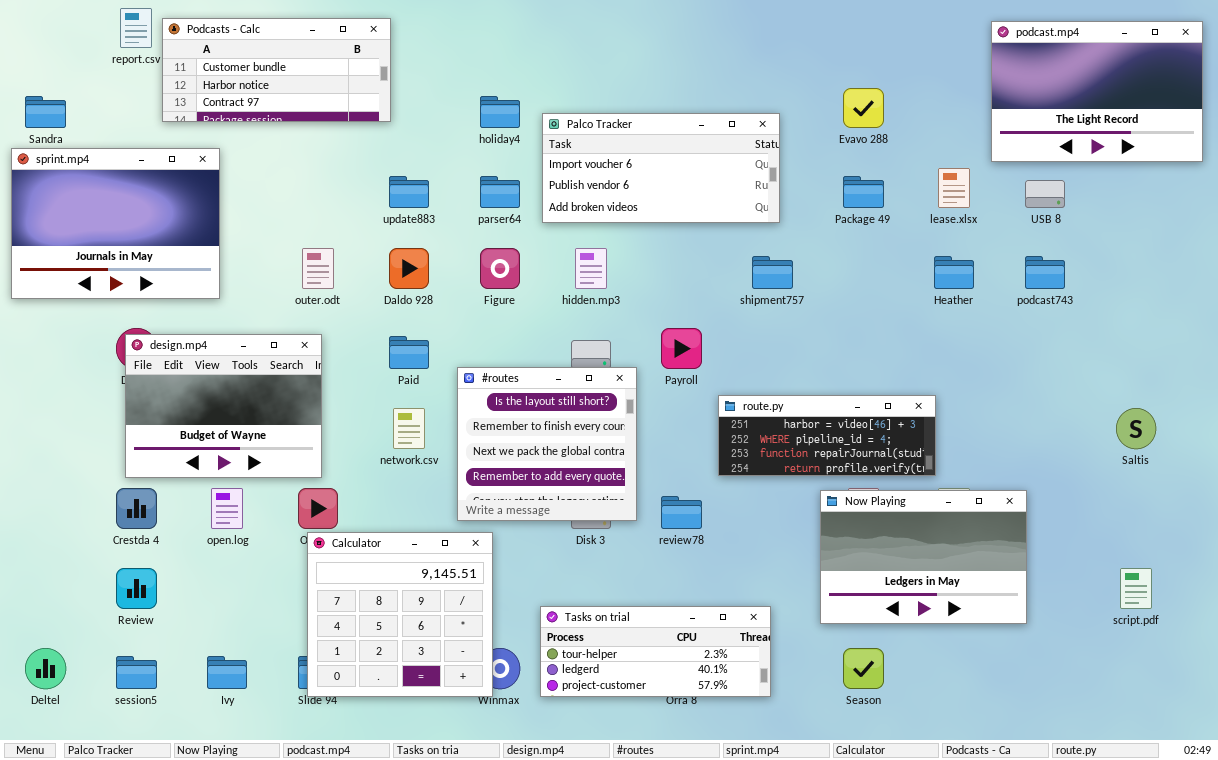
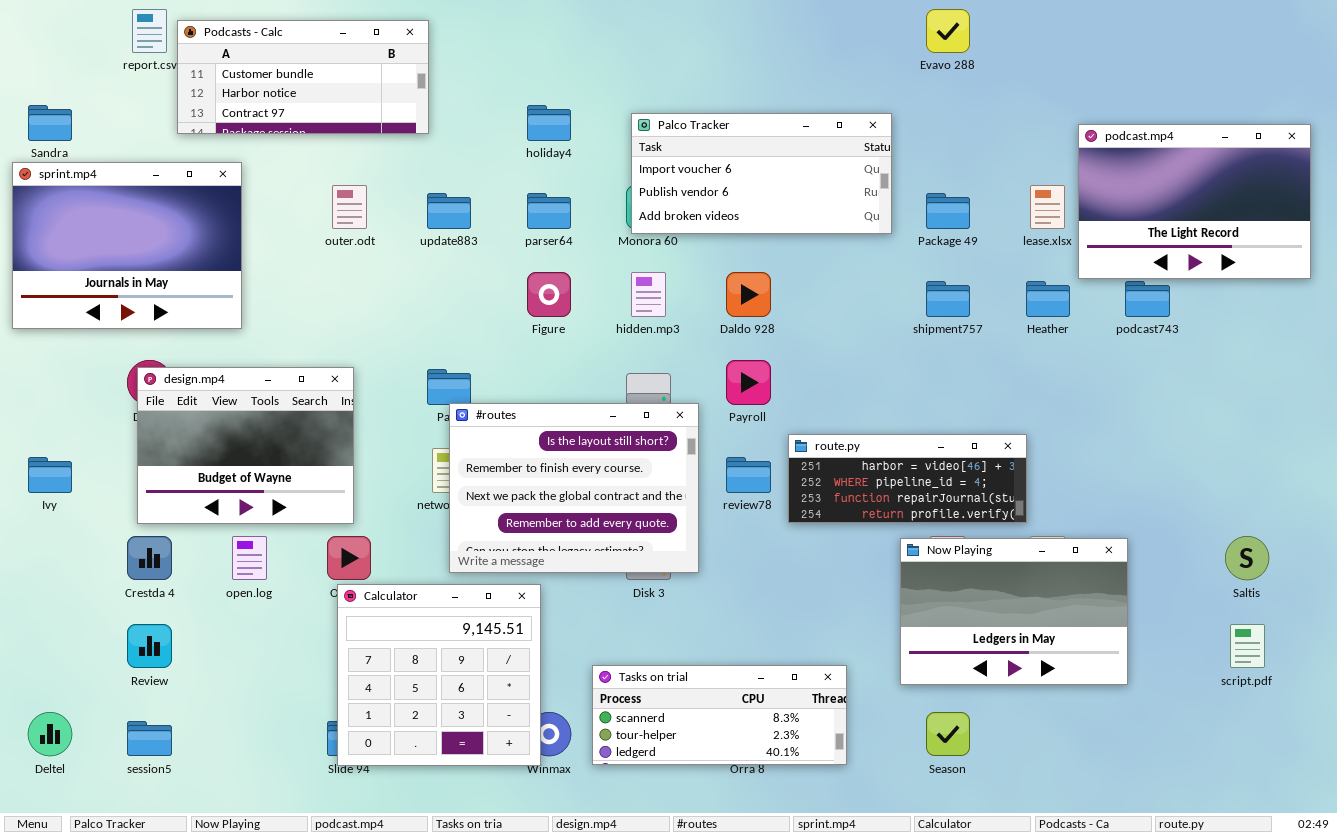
podcast.mp4: [991,21,1203,162] -> [1078,124,1311,279], moved
Evavo 288: [843,88,884,128] -> [926,9,970,53], moved
Palco Tracker: [542,113,780,223] -> [631,113,892,234], moved
outer.odt: [302,248,334,289] -> [332,185,367,229], moved
Daldo 928: [389,248,429,289] -> [726,272,771,317], moved
shipment757: [752,256,793,289] -> [926,281,970,317], moved
#routes: [457,367,637,521] -> [449,403,699,573], resized
Saltis: [1116,408,1156,449] -> [1225,536,1269,580], moved
review78: [661,496,702,529] -> [726,457,771,493], moved
Tasks on trial: [540,606,771,697] -> [592,665,847,765], scrolled up 1 row
Ivy: [207,656,247,689] -> [28,457,72,493], moved

